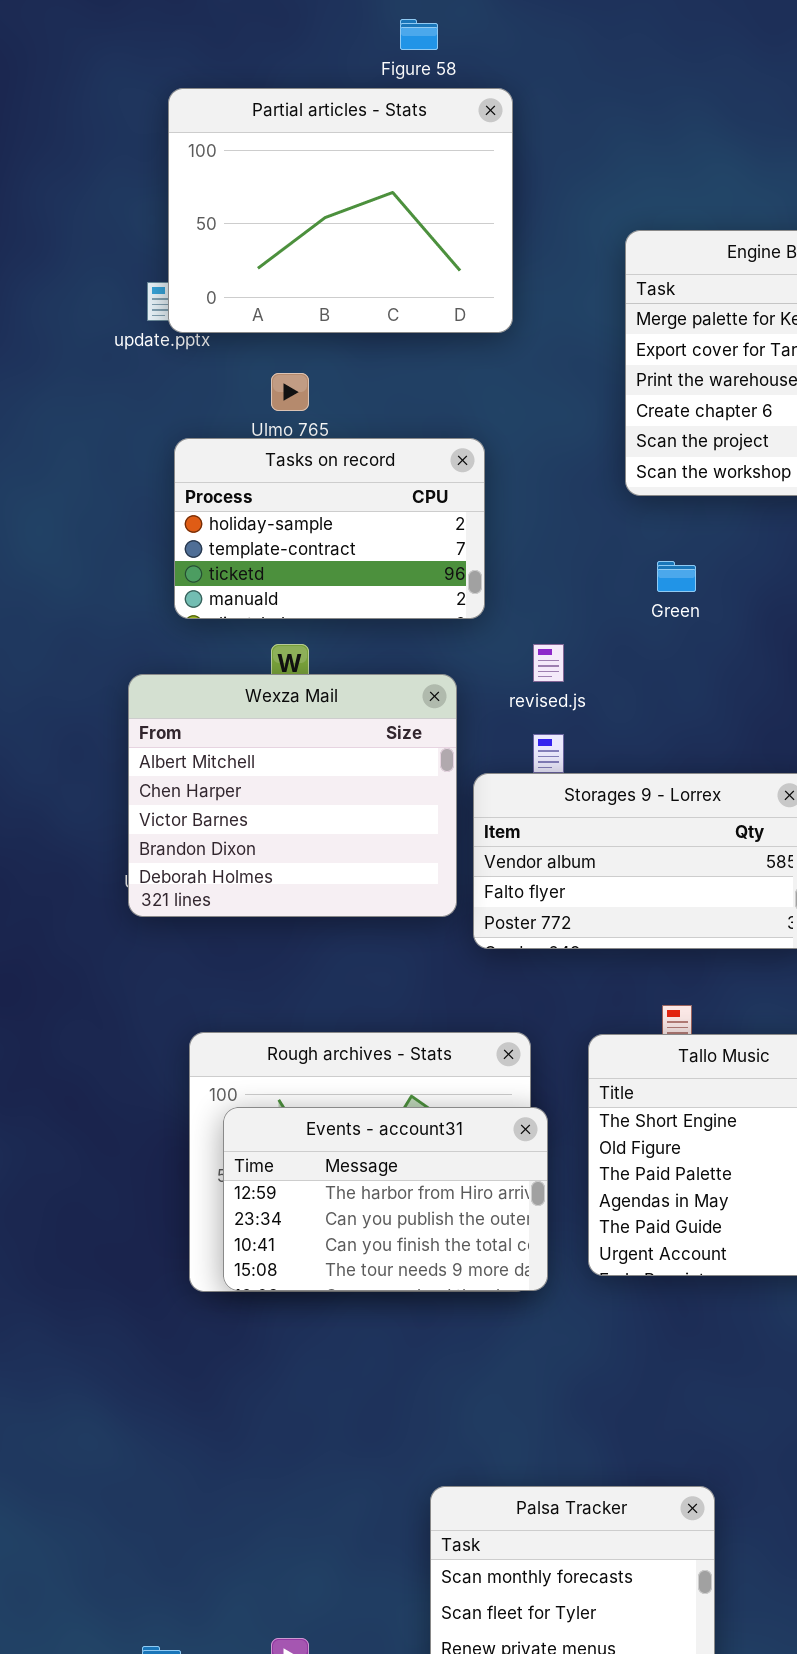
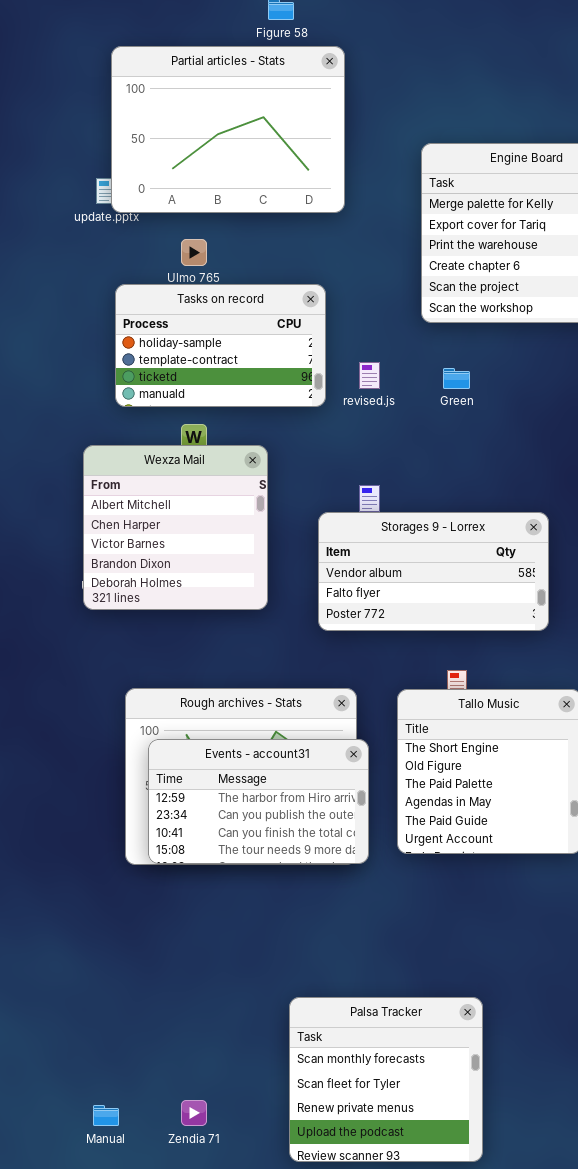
revised.js: [533,644,564,682] -> [359,362,380,389], moved
Wexza Mail: [128,674,457,917] -> [83,445,268,610], resized

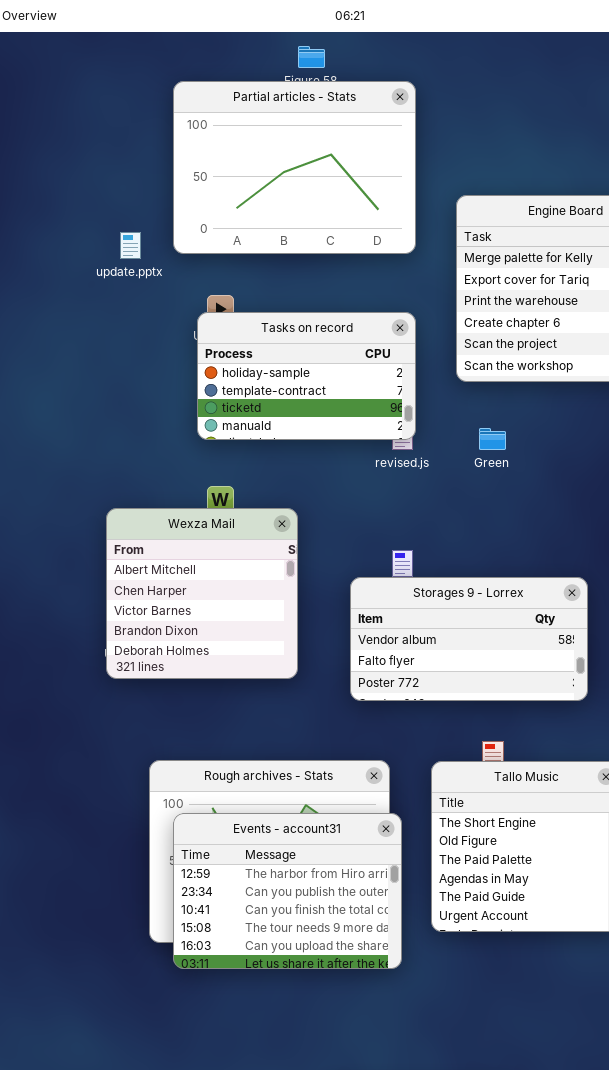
Partial articles - Stats: [111,46,345,213] -> [173,81,416,254], moved
Tasks on record: [115,284,326,407] -> [197,312,416,440], moved
Events - account31: [148,739,369,864] -> [173,813,402,969], resized

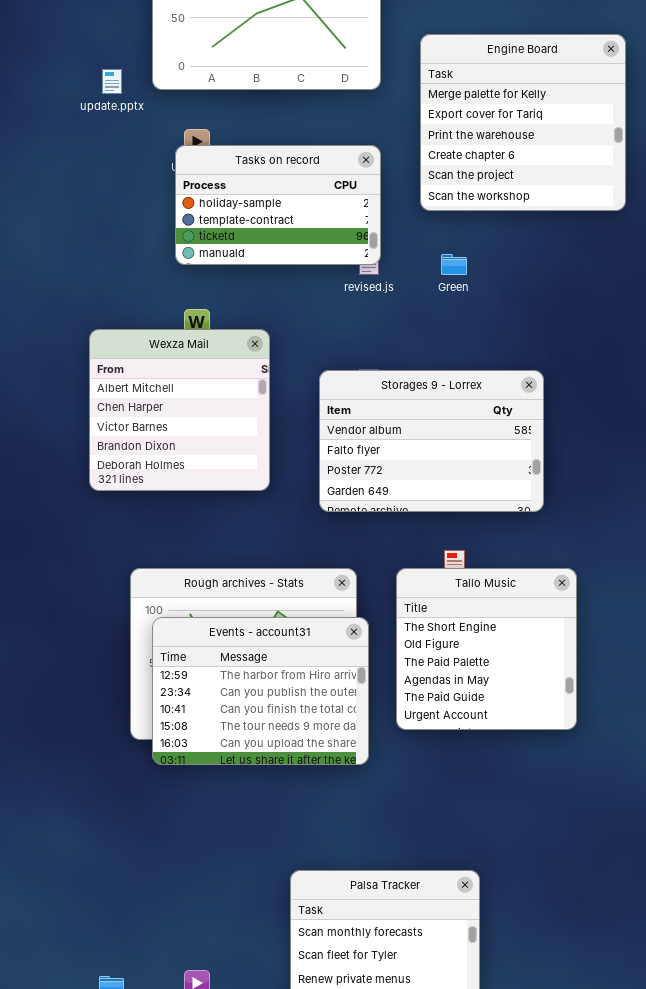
Storages 9 - Lorrex: [350,577,588,701] -> [319,370,544,512], resized

